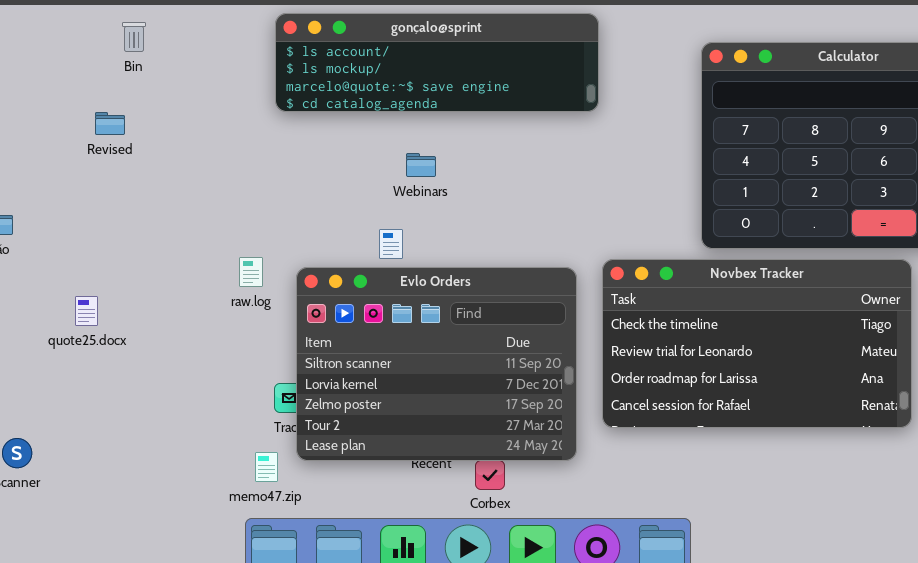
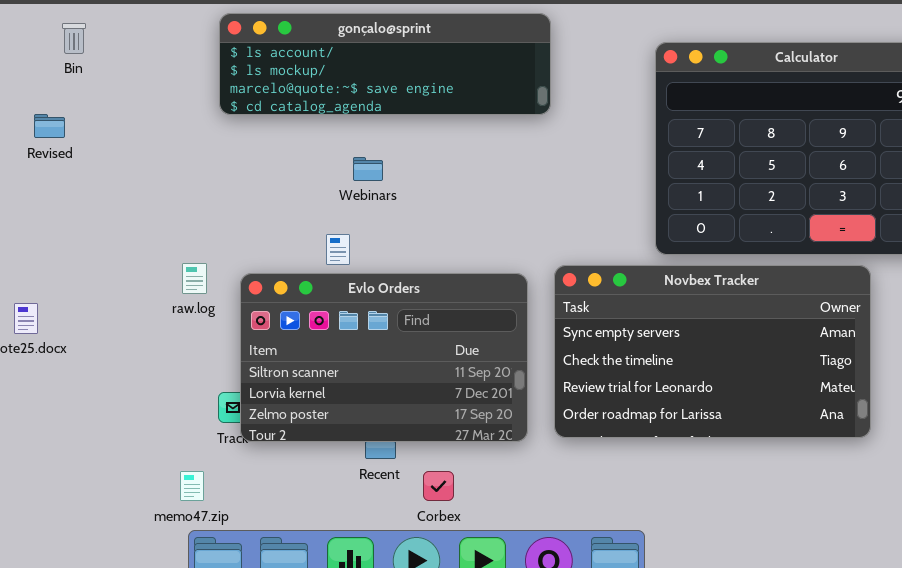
Novbex Tracker: [602,259,912,428] -> [554,265,871,438], scrolled up 1 row
Evlo Orders: [296,267,577,461] -> [240,273,528,442], resized
memo47.zip: [255,452,278,482] -> [180,471,204,501], moved

